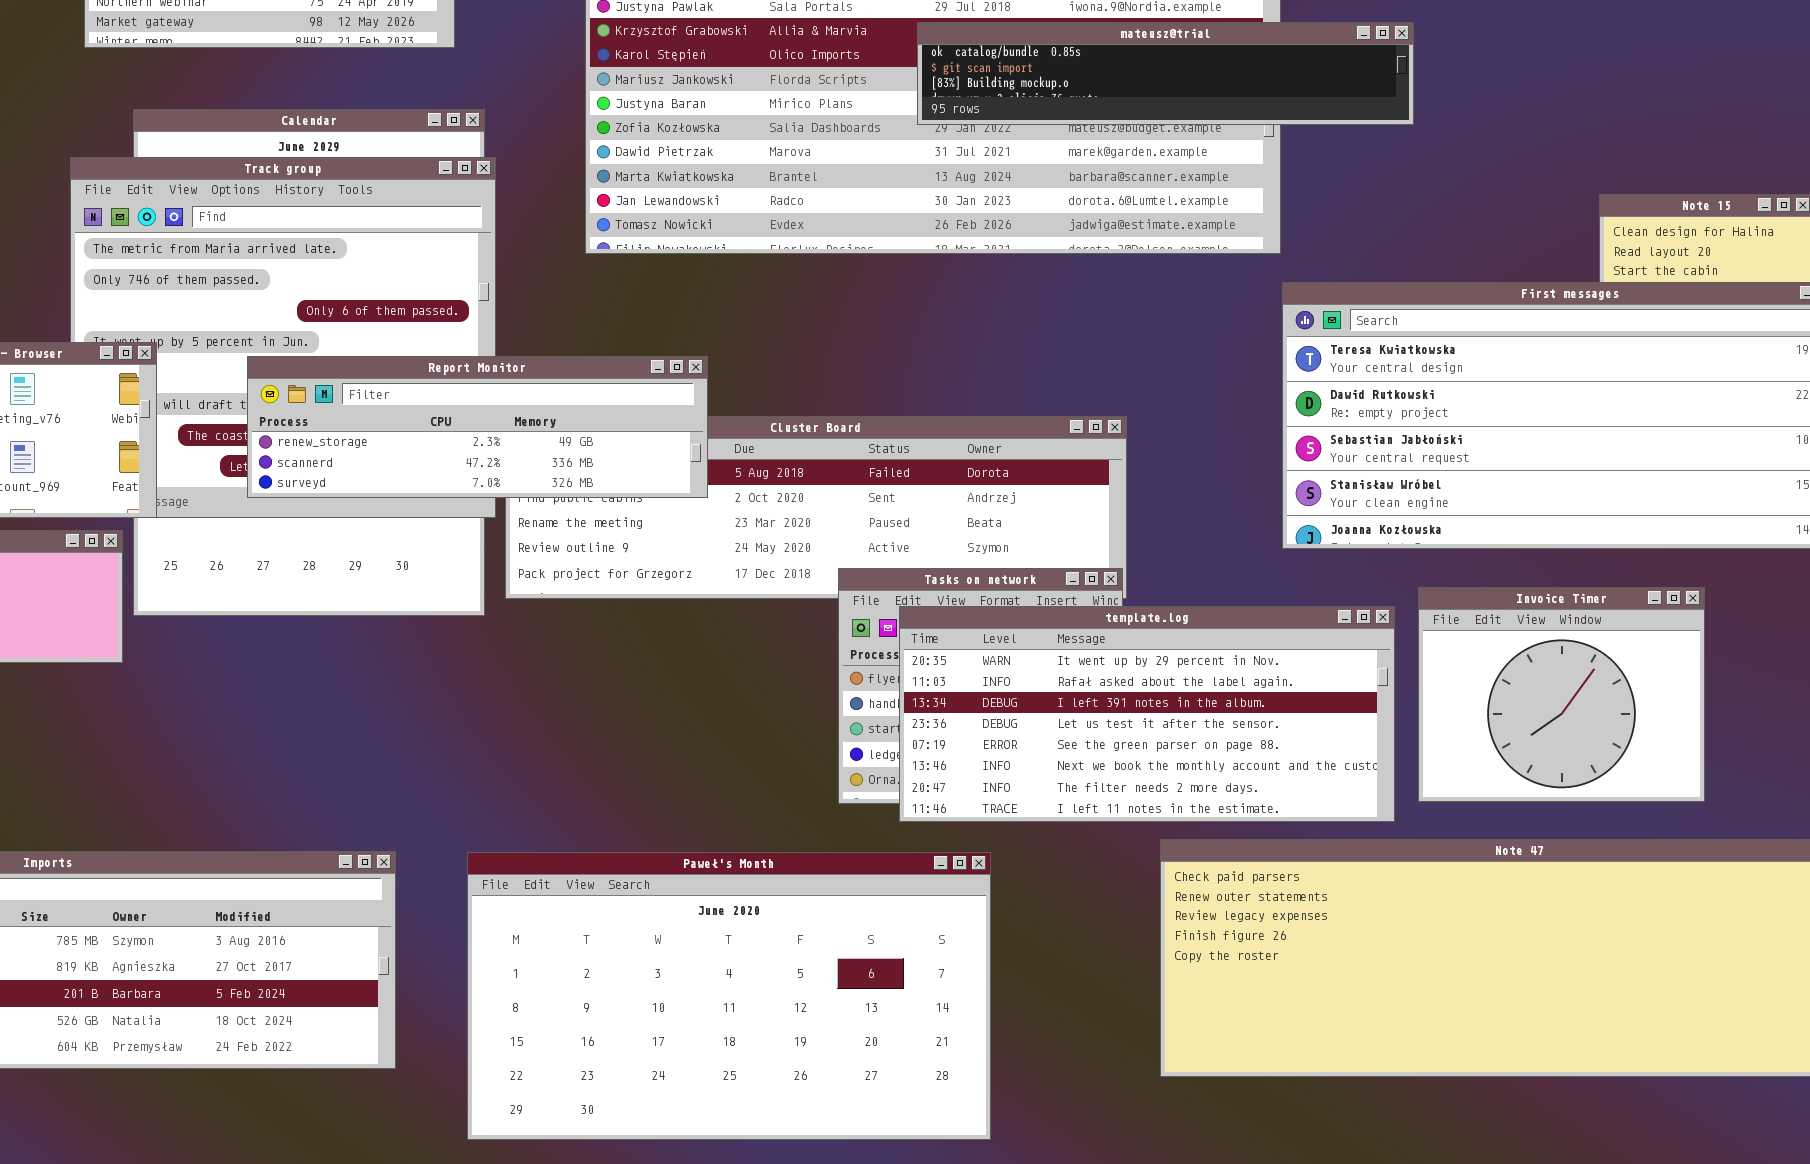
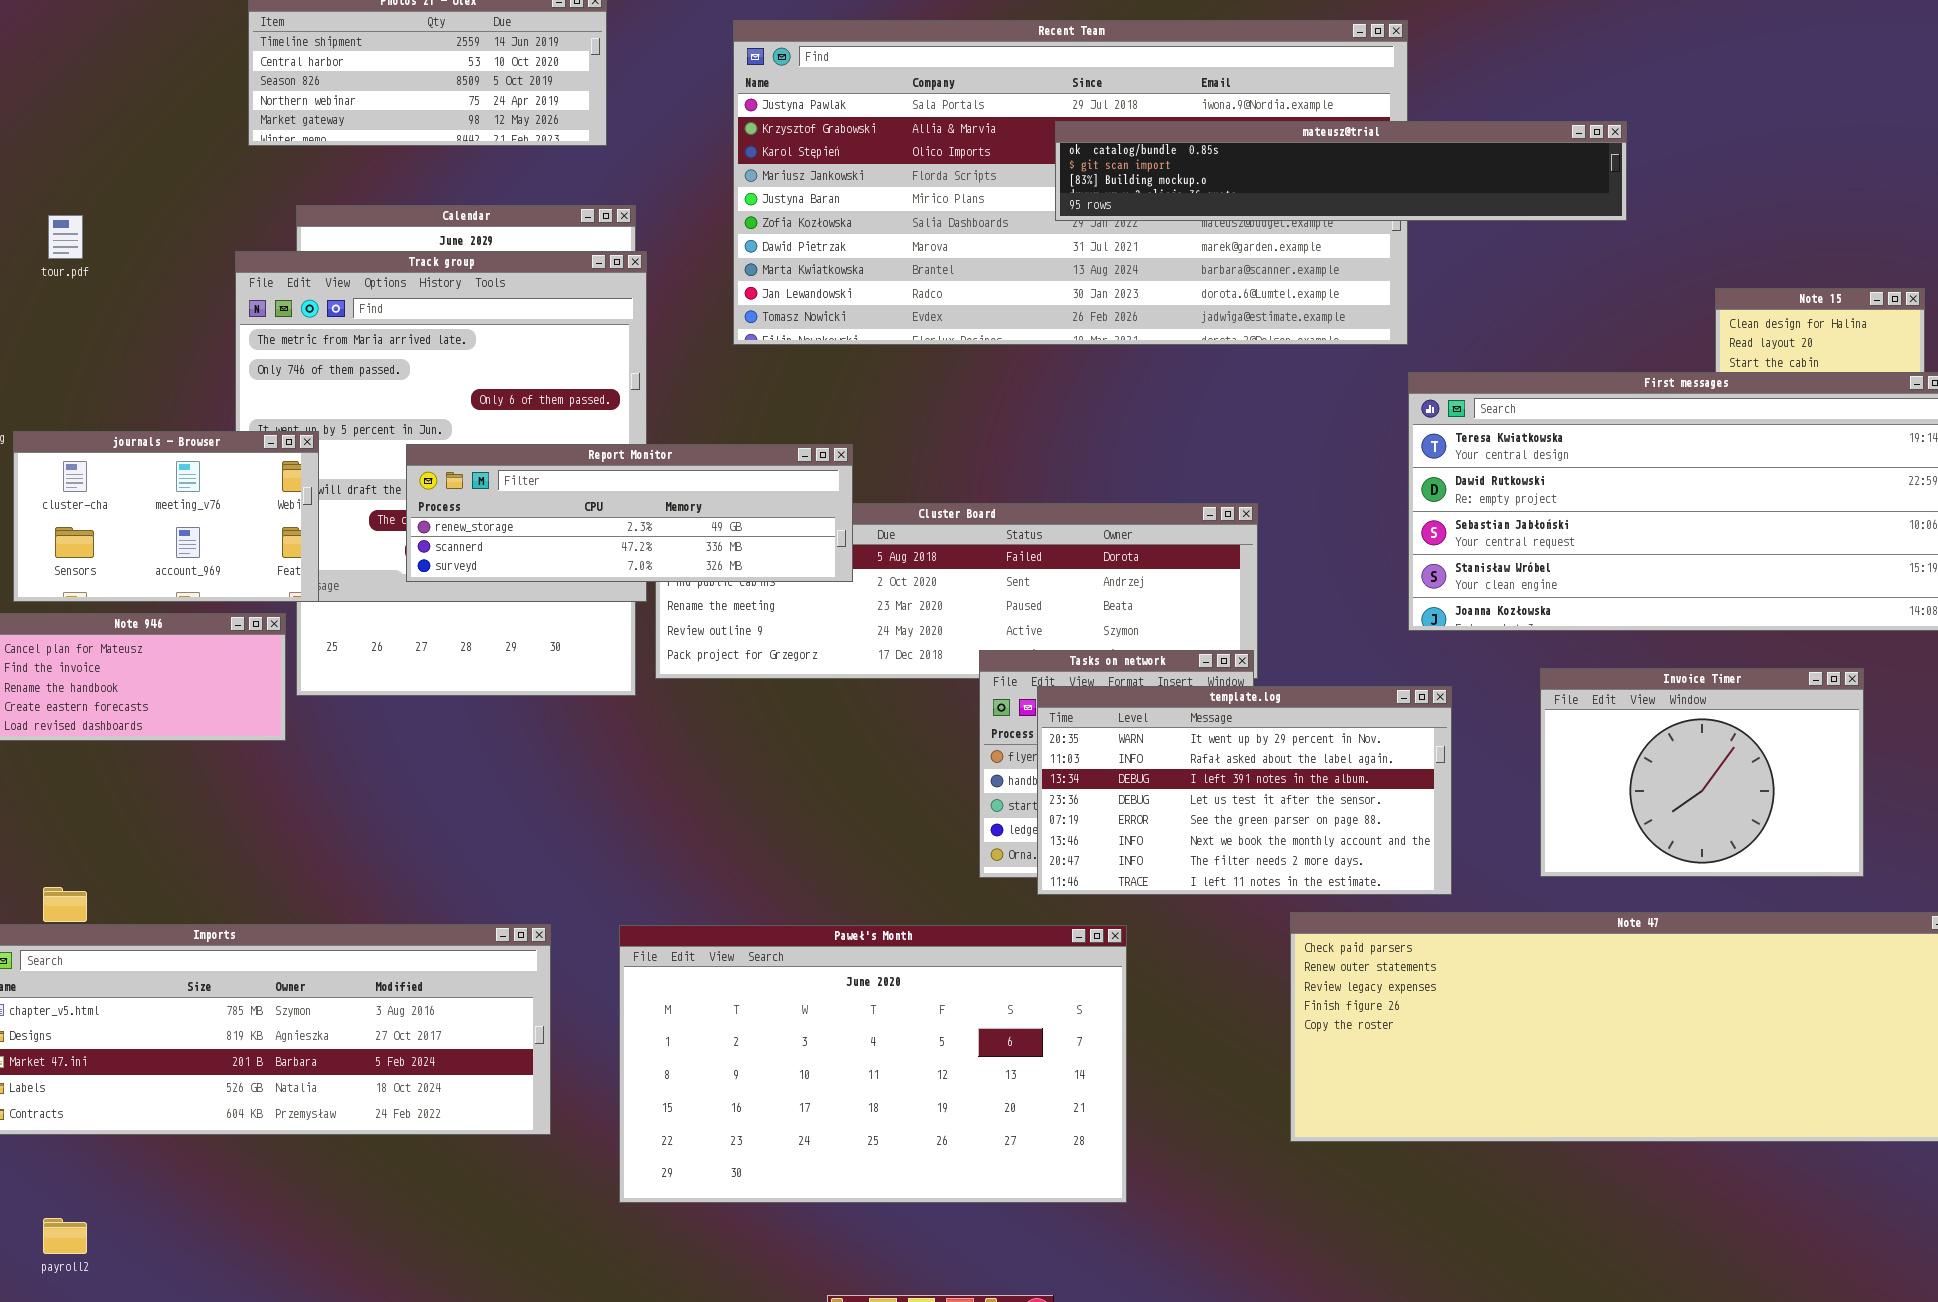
mateusz@trial: [917,22,1414,125] -> [1055,121,1627,221], resized
Invoice Timer: [1418,587,1705,802] -> [1540,668,1864,877], resized
template.log: [899,606,1395,822] -> [1037,686,1452,895], resized

